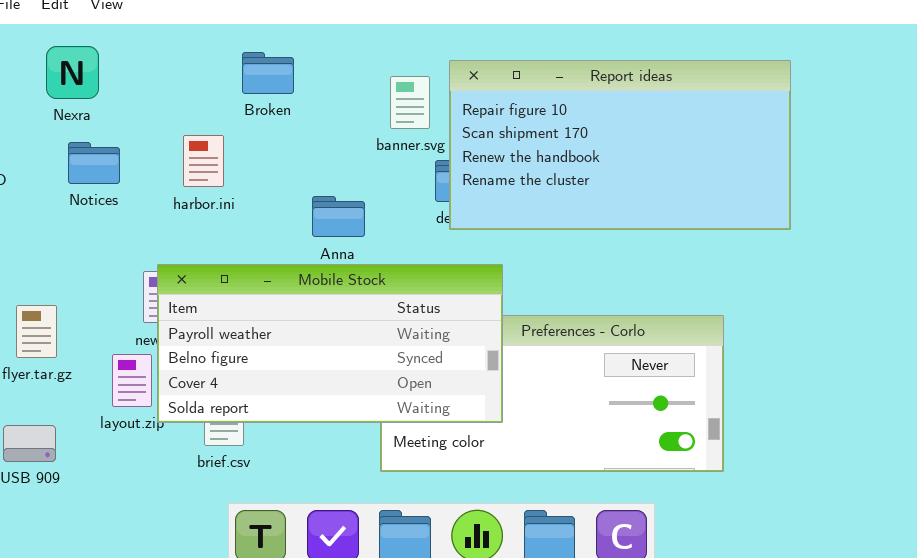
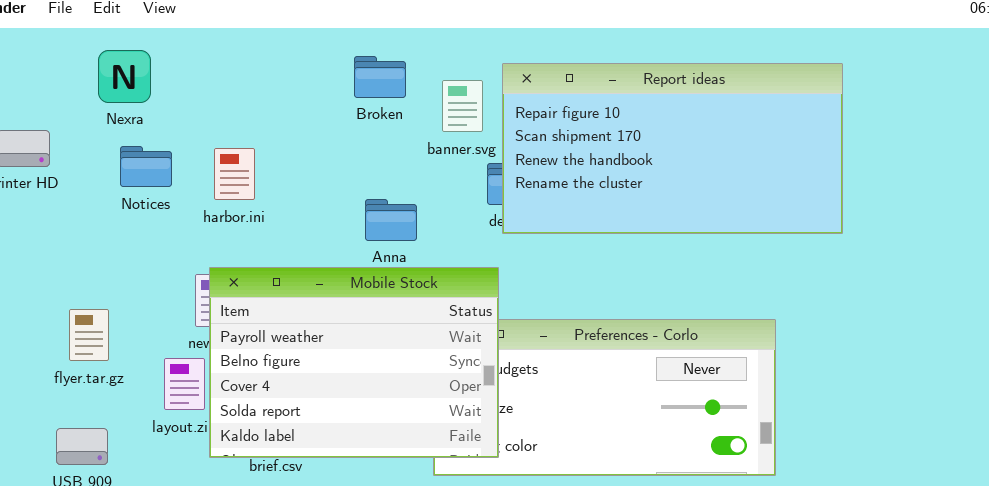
Broken: [242,52,294,94] -> [354,56,406,98], moved
harbor.ini: [183,135,224,187] -> [214,148,255,200], moved
Mobile Stock: [157,264,503,423] -> [209,267,499,458], resized

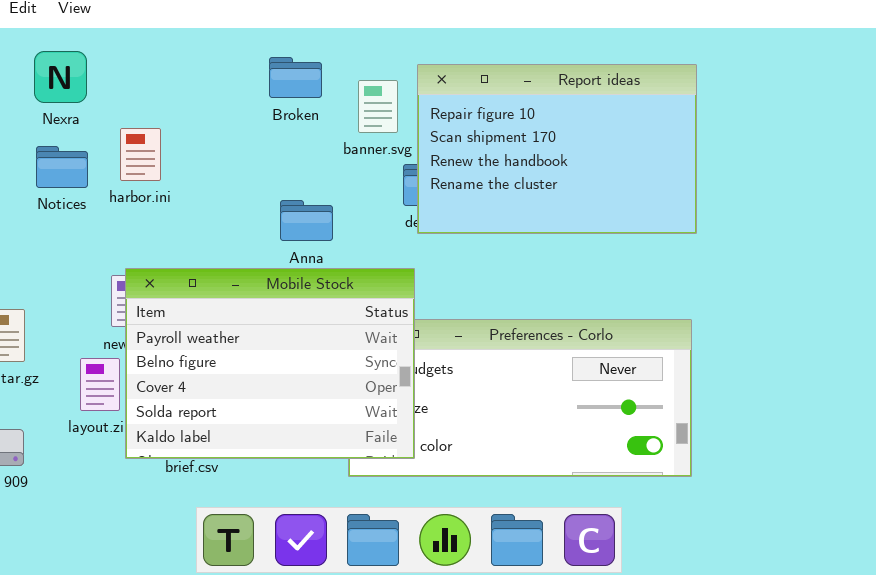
Nexra: [98,50,151,103] -> [34,51,87,103], moved
Report ideas: [502,63,843,234] -> [417,64,697,234], resized
harbor.ini: [214,148,255,200] -> [120,128,161,181], moved

